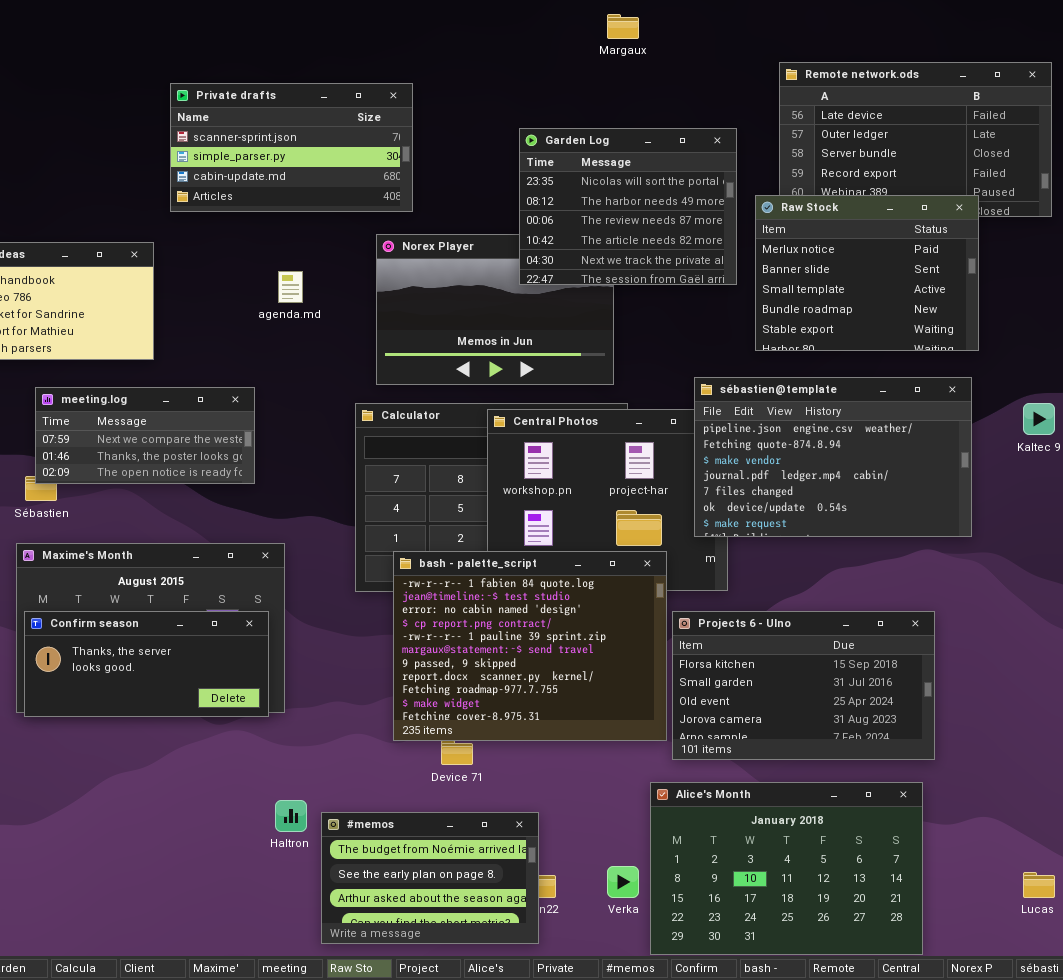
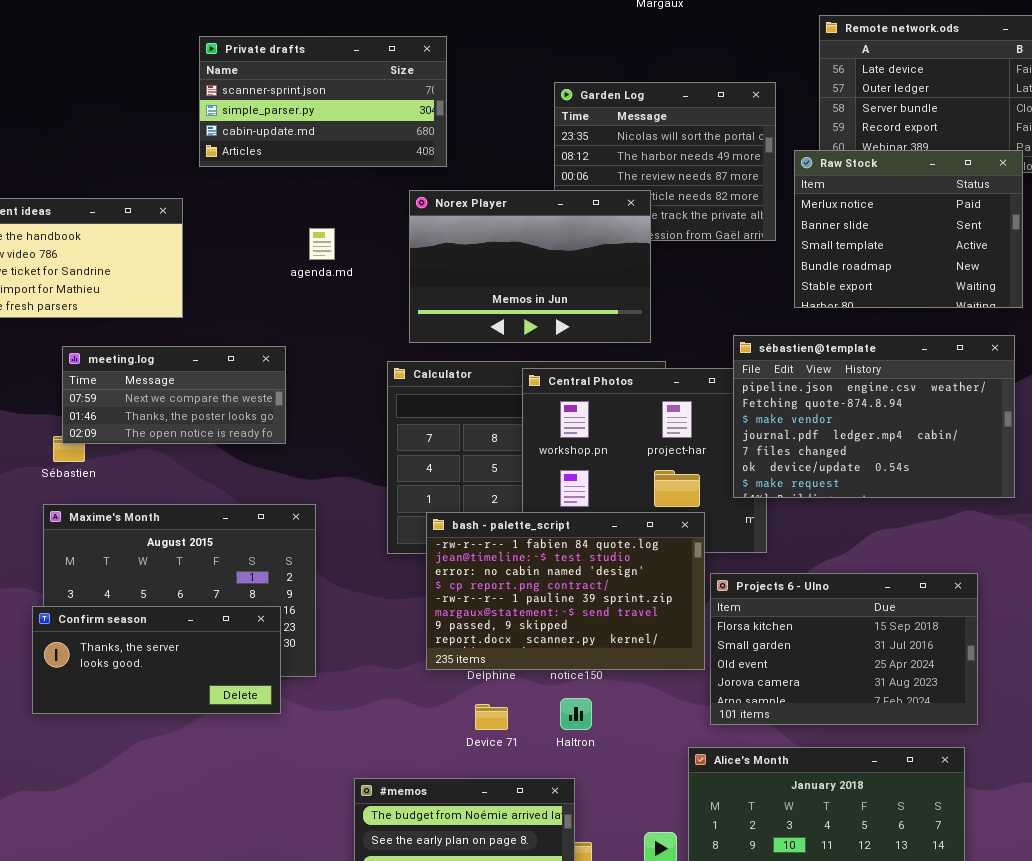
Norex Player: [376,234,614,385] -> [409,190,651,343], raised
bash - palette_script: [393,551,667,741] -> [426,512,705,670], resized
Confirm season: [24,611,269,717] -> [32,606,281,714], moved
Haltron: [275,800,307,832] -> [560,698,592,730], moved

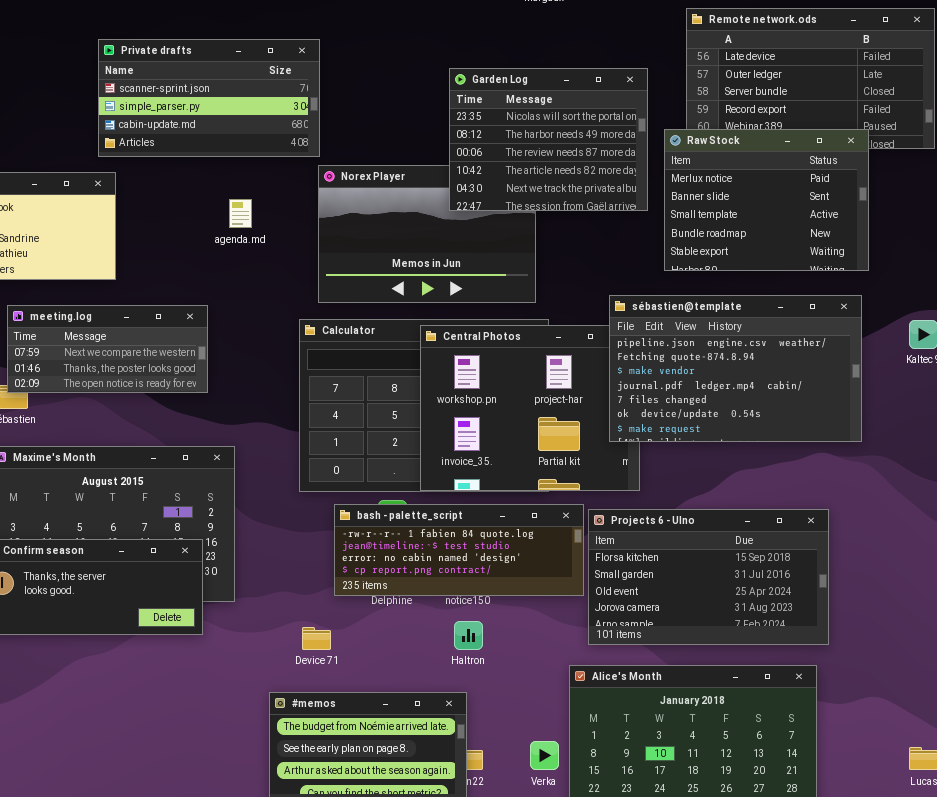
Private drafts: [199,36,447,167] -> [98,39,320,157], moved
Garden Log: [554,82,776,241] -> [449,68,648,211], raised
bash - palette_script: [426,512,705,670] -> [334,504,584,596], resized
Device 71: [475,704,508,730] -> [302,627,331,650], moved

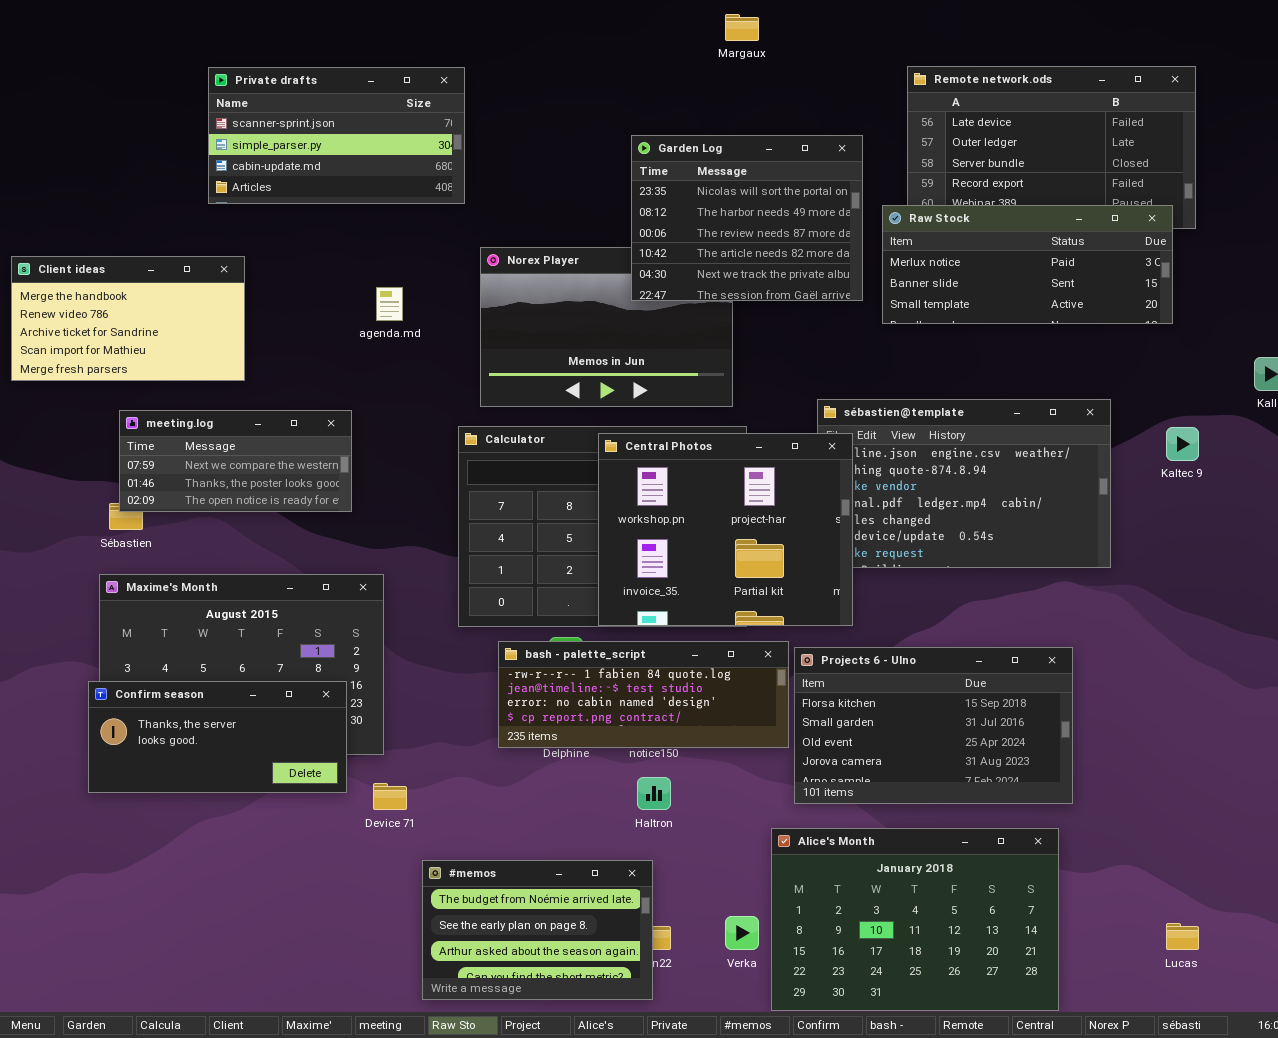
Private drafts: [98,39,320,157] -> [208,67,465,204], moved
Raw Stock: [664,129,869,271] -> [882,205,1173,324], resized
Central Photos: [420,325,640,491] -> [598,433,853,626], raised
Device 71: [302,627,331,650] -> [373,783,407,810], moved

